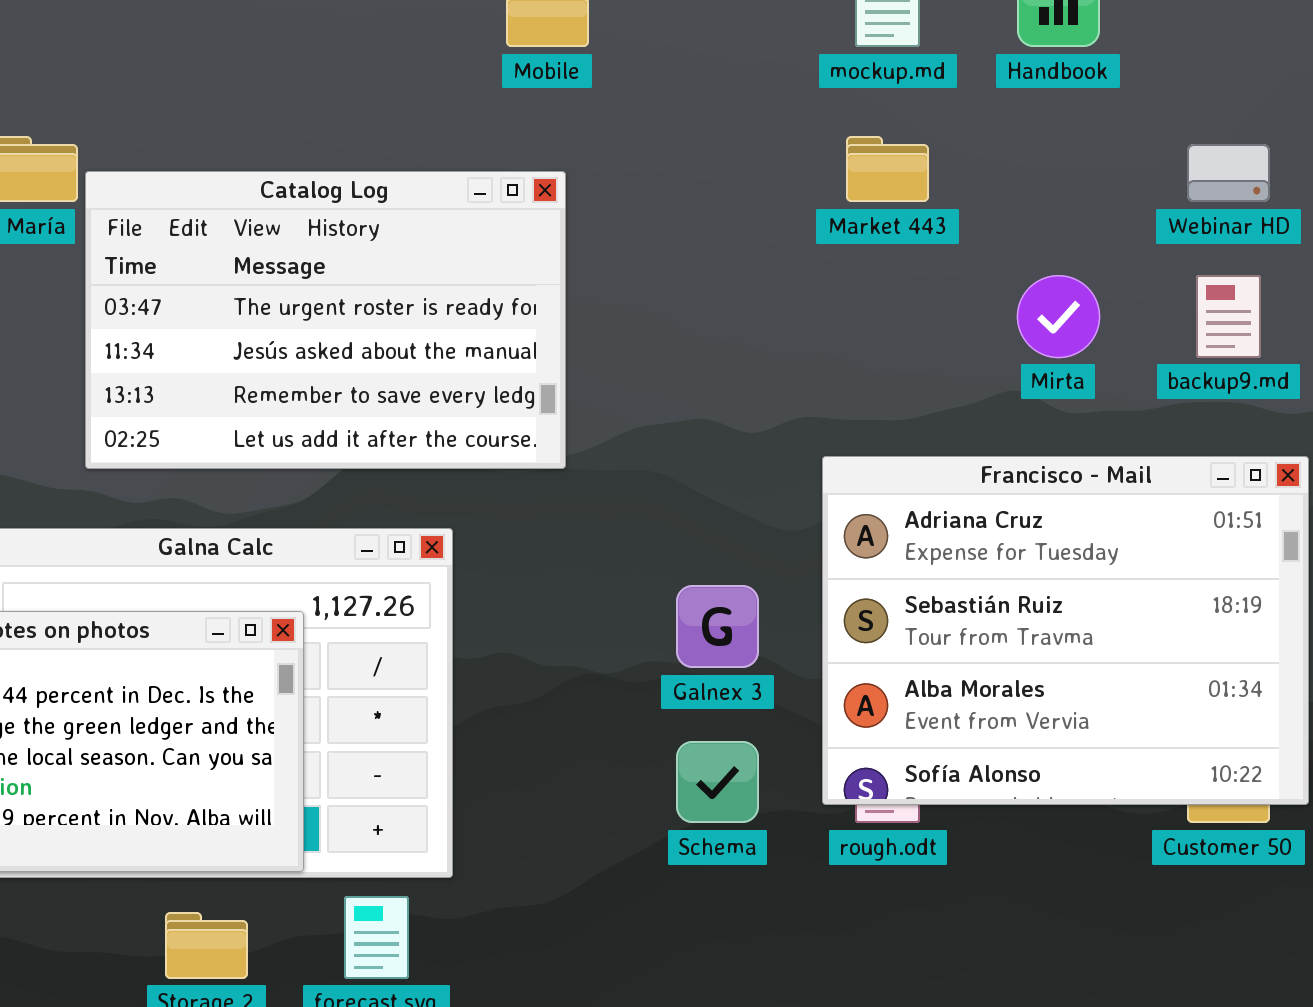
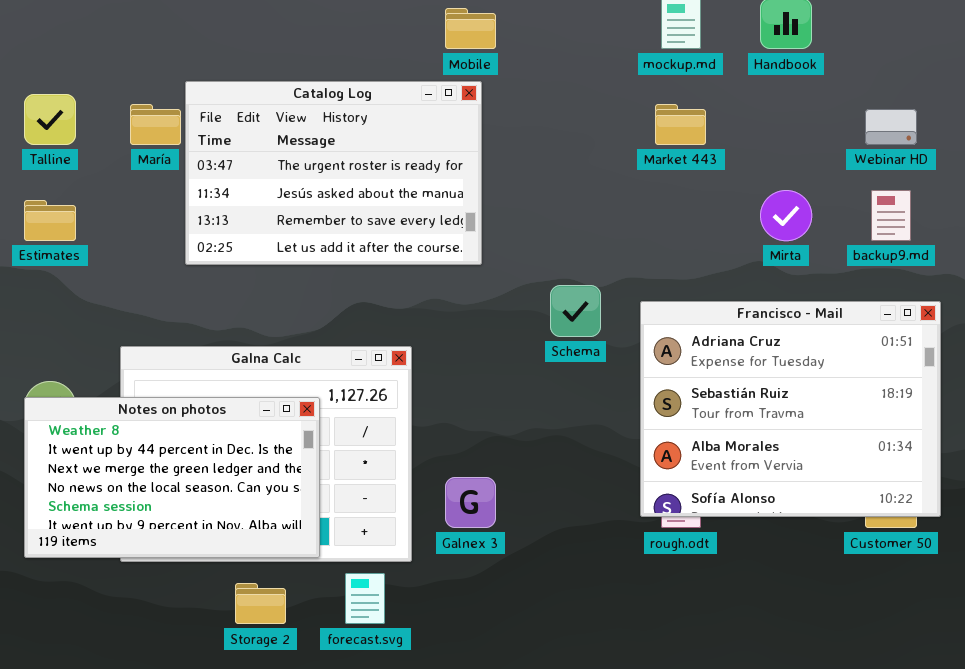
Catalog Log: [85,171,566,469] -> [185,81,482,265], moved
Galnex 3: [676,585,759,668] -> [445,477,496,528], moved
Schema: [676,741,759,823] -> [550,285,601,337], moved

